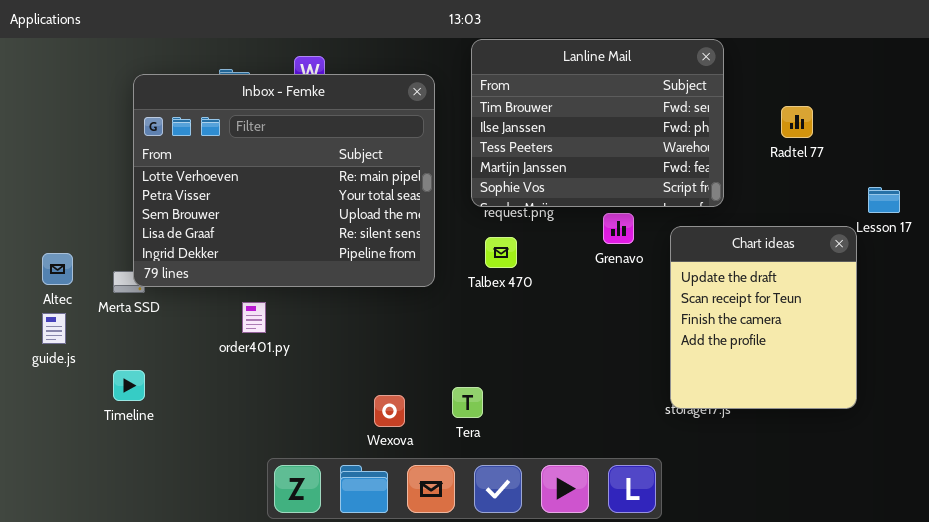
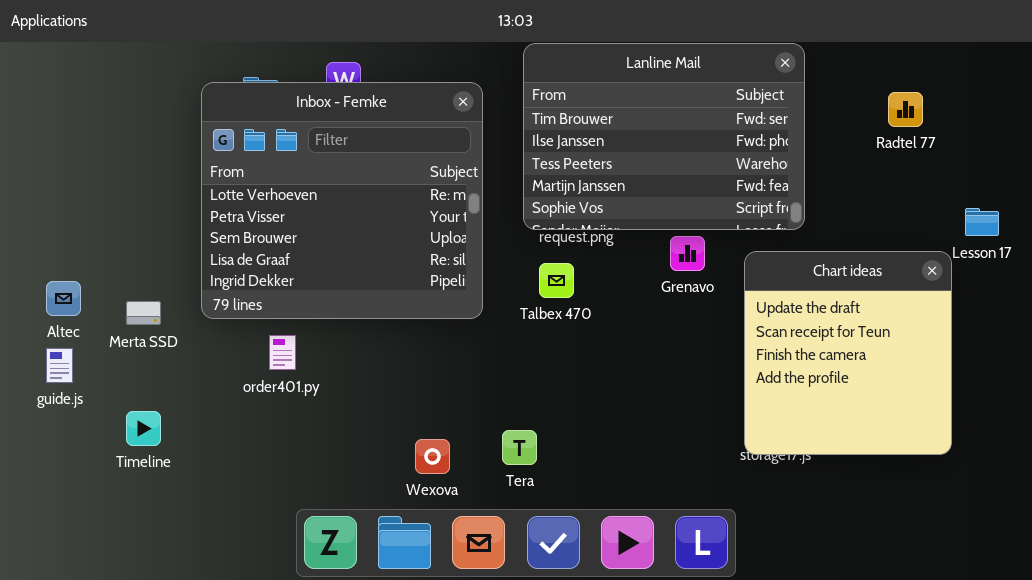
Inbox - Femke: [133,74,435,287] -> [201,82,483,319], resized
Radtel 77: [781,106,813,138] -> [888,92,923,127], moved

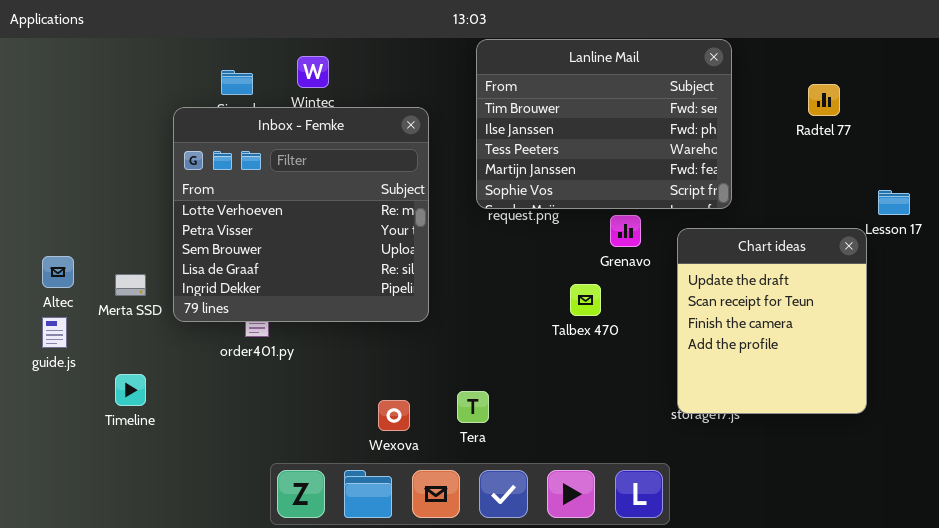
Inbox - Femke: [201,82,483,319] -> [173,107,429,322], moved
Talbex 470: [539,263,574,298] -> [570,284,601,316], moved

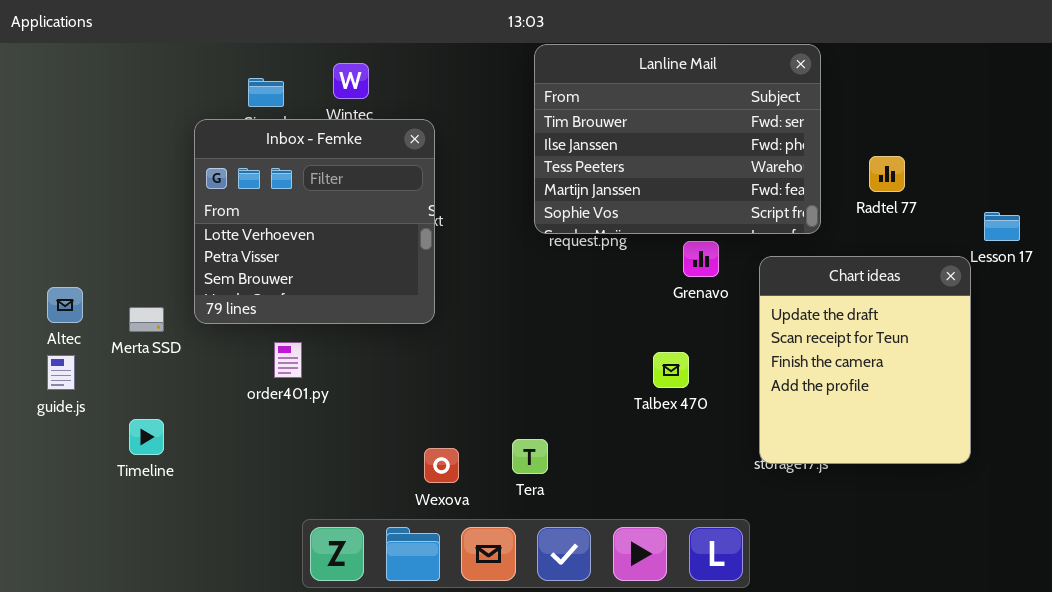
Radtel 77: [808,84,840,116] -> [869,156,905,192], moved
Inbox - Femke: [173,107,429,322] -> [194,119,435,324], resized
Talbex 470: [570,284,601,316] -> [653,352,689,388], moved

